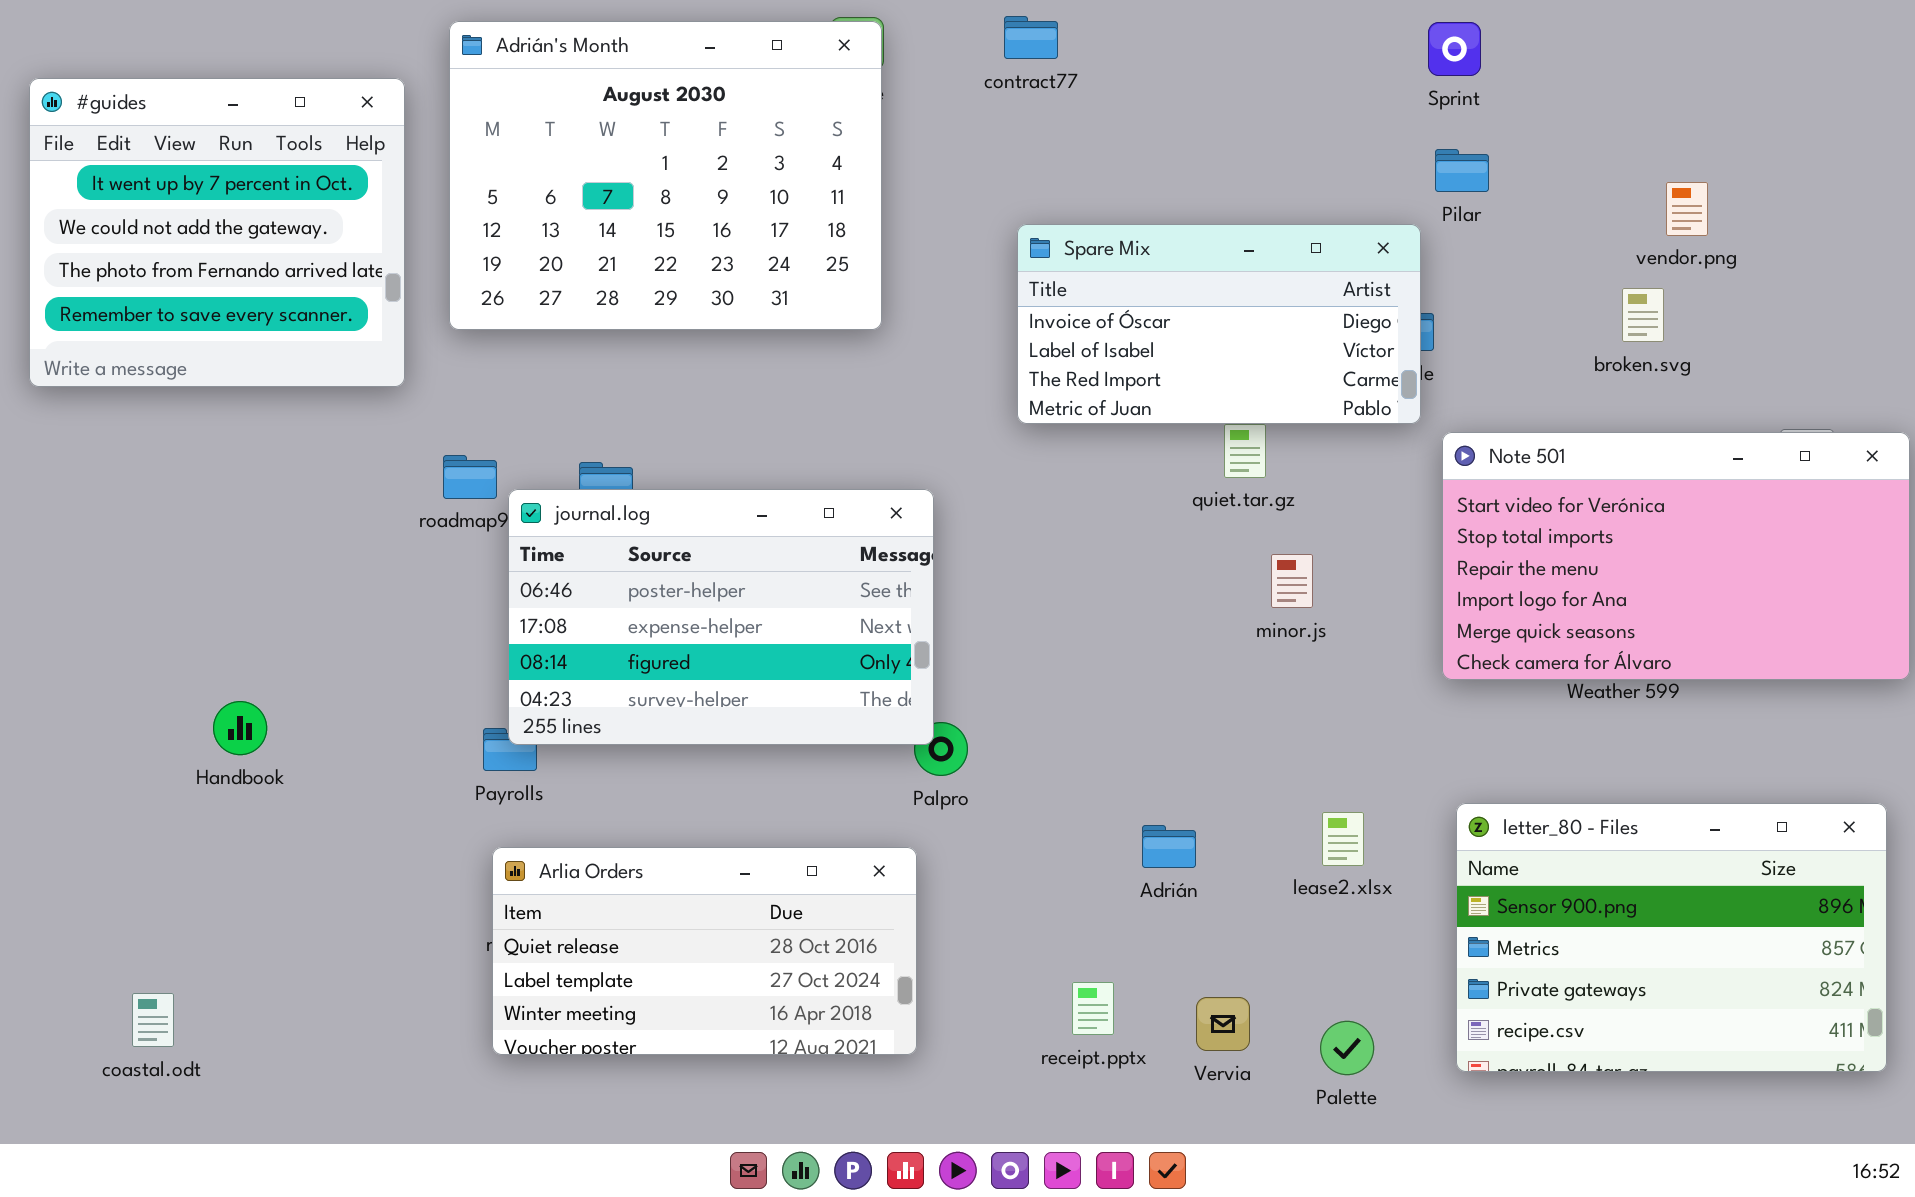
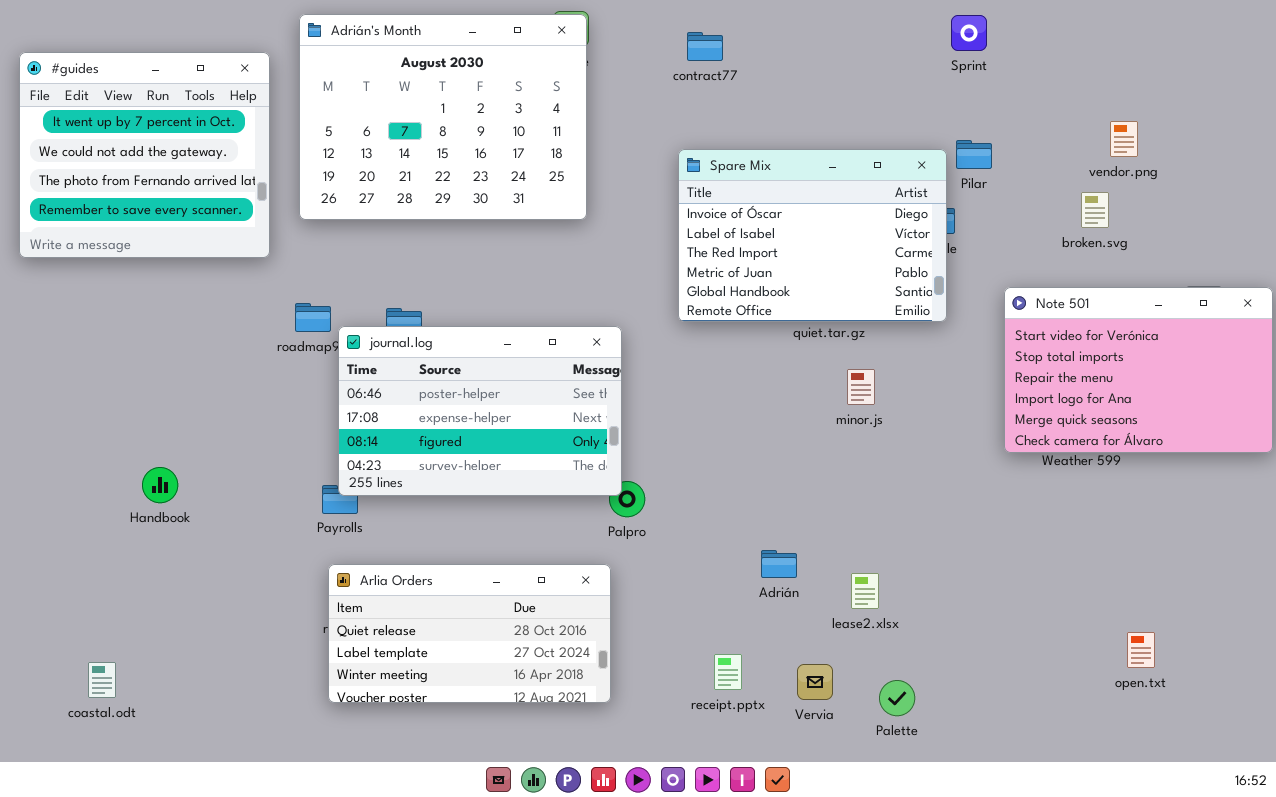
contract77: [1004,16,1058,59] -> [687,32,723,61], moved
Pilar: [1435,149,1489,192] -> [956,140,992,169], moved
Spare Mix: [1017,224,1421,424] -> [678,149,947,322], resized
Note 501: [1442,432,1910,680] -> [1004,287,1273,453], resized
letter_80 - Files: [1456,803,1887,1072] -> none, closed
lease2.xlsx: [1322,812,1364,866] -> [851,573,879,609], moved

